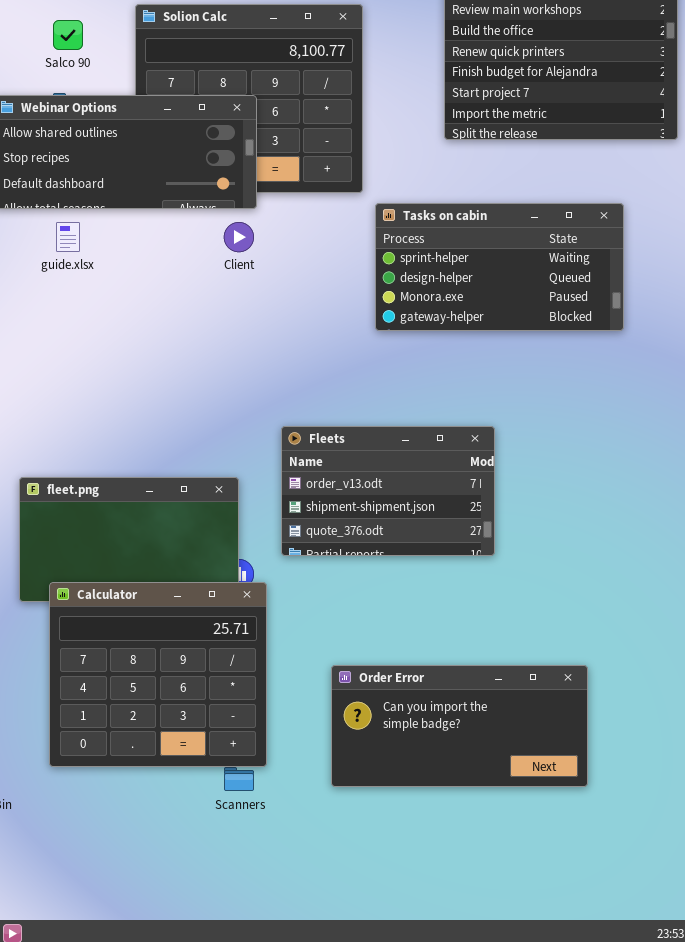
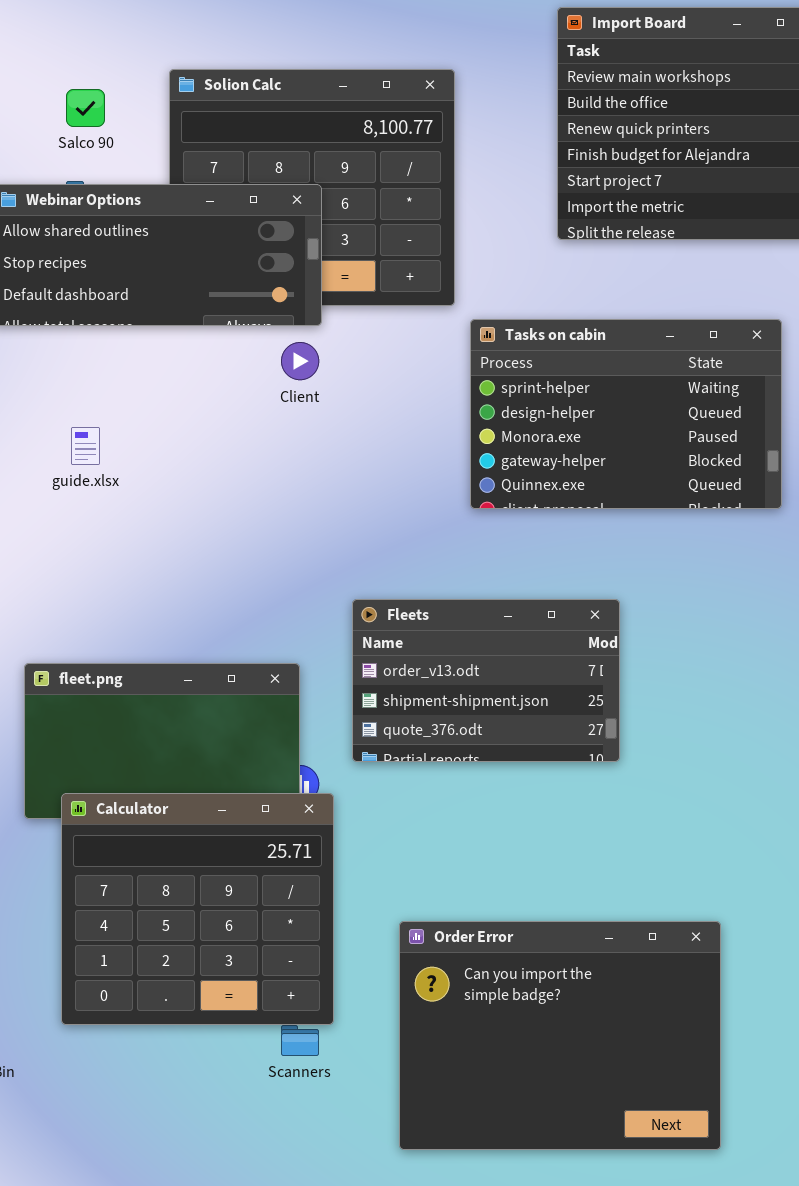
Tasks on cabin: [375,203,624,331] -> [470,319,782,509], resized
guide.xlsx: [56,222,80,252] -> [71,427,100,465], moved
Order Error: [331,665,588,787] -> [399,921,721,1150], moved, resized

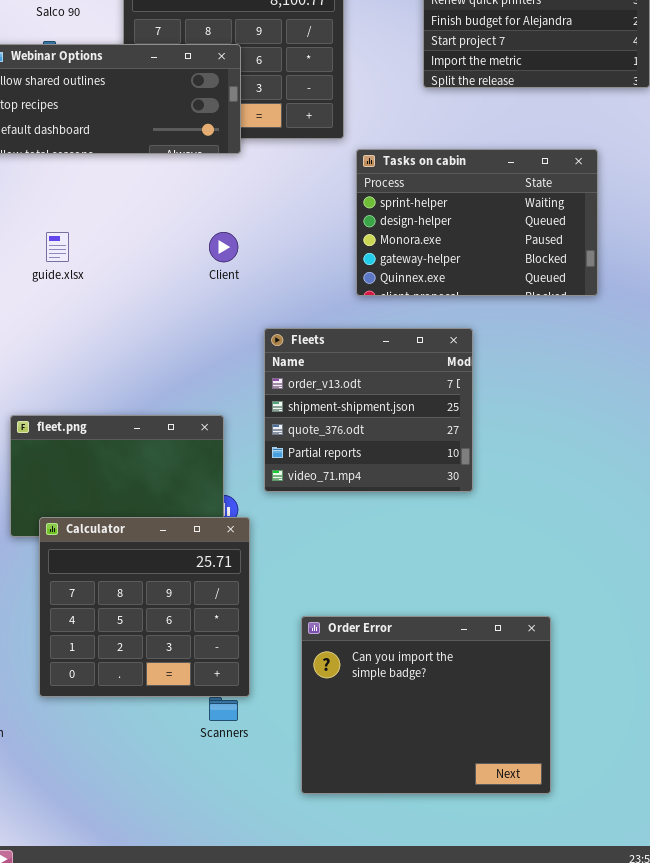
Client: [281,342,319,380] -> [209,232,238,262], moved
Fleets: [352,599,620,762] -> [264,328,473,492], resized

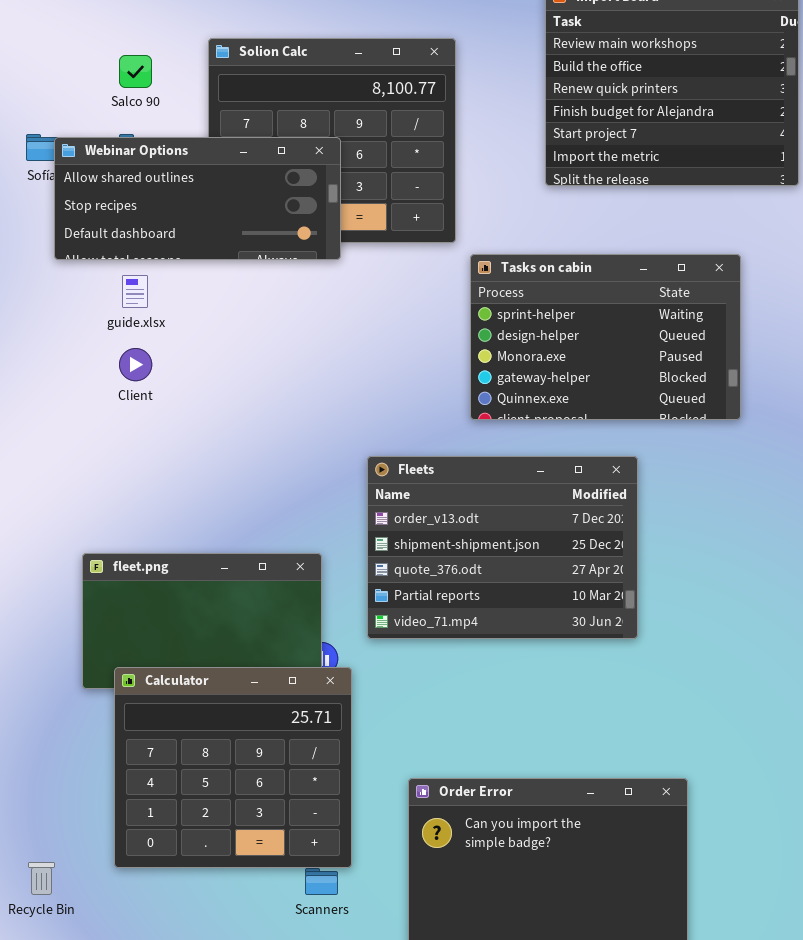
guide.xlsx: [46,232,69,262] -> [122,275,148,308], moved
Client: [209,232,238,262] -> [119,348,152,381], moved
Fleets: [264,328,473,492] -> [367,456,638,639], resized

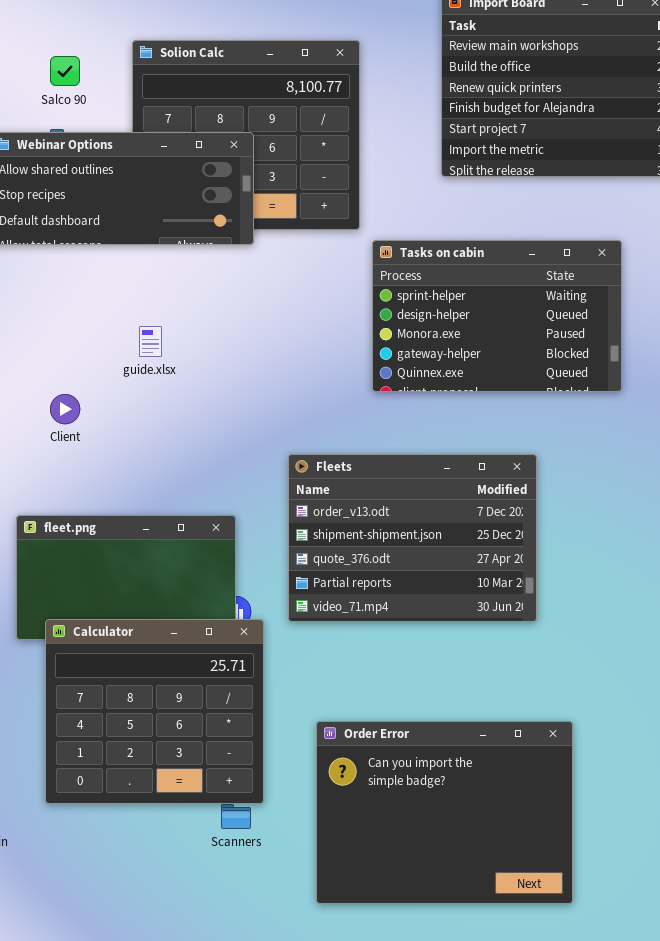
guide.xlsx: [122,275,148,308] -> [139,326,162,357], moved
Client: [119,348,152,381] -> [50,394,80,424], moved
Fleets: [367,456,638,639] -> [288,454,537,622], moved

